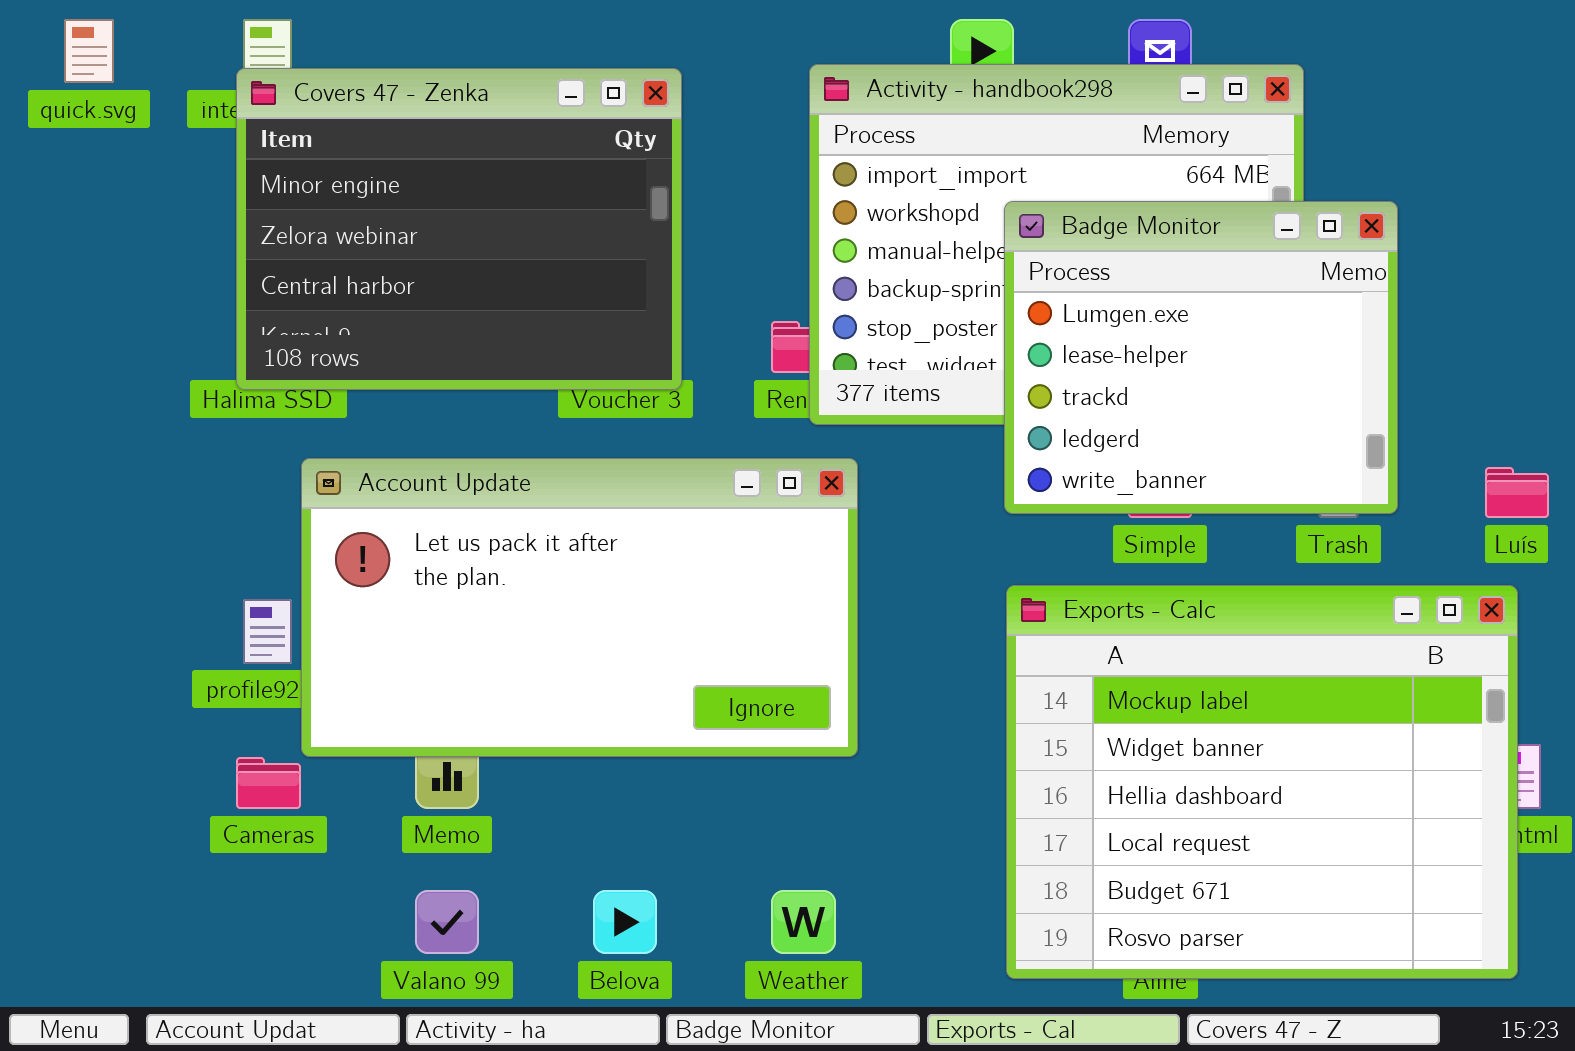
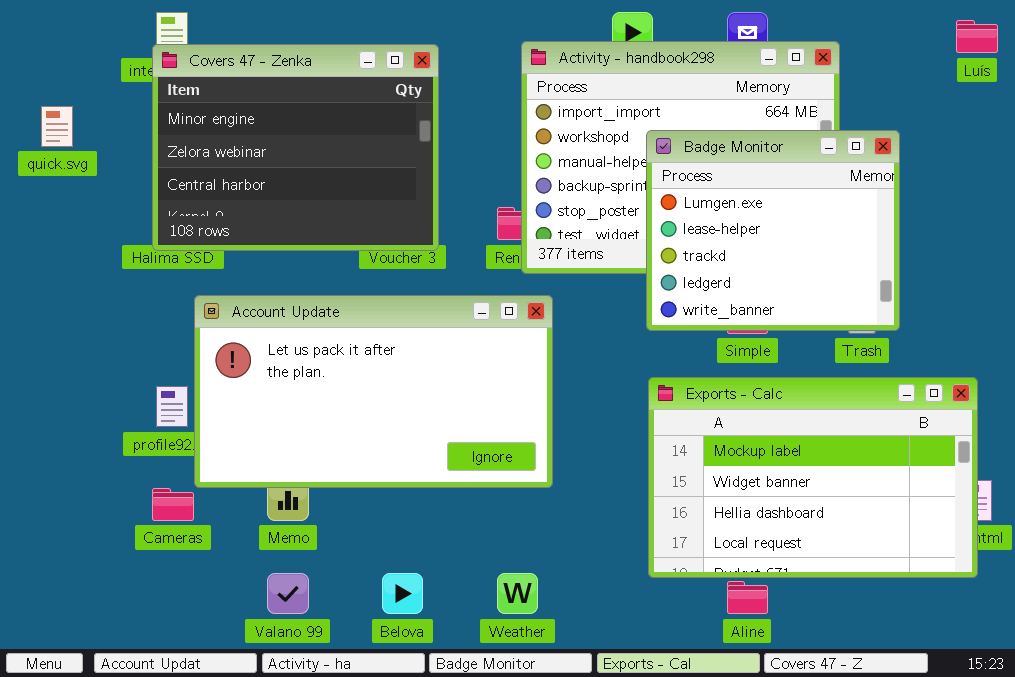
quick.svg: [64,19,114,83] -> [41,106,73,147], moved
Luís: [1485,467,1549,518] -> [956,20,998,53], moved
Exports - Calc: [1006,585,1518,979] -> [648,377,978,578], resized

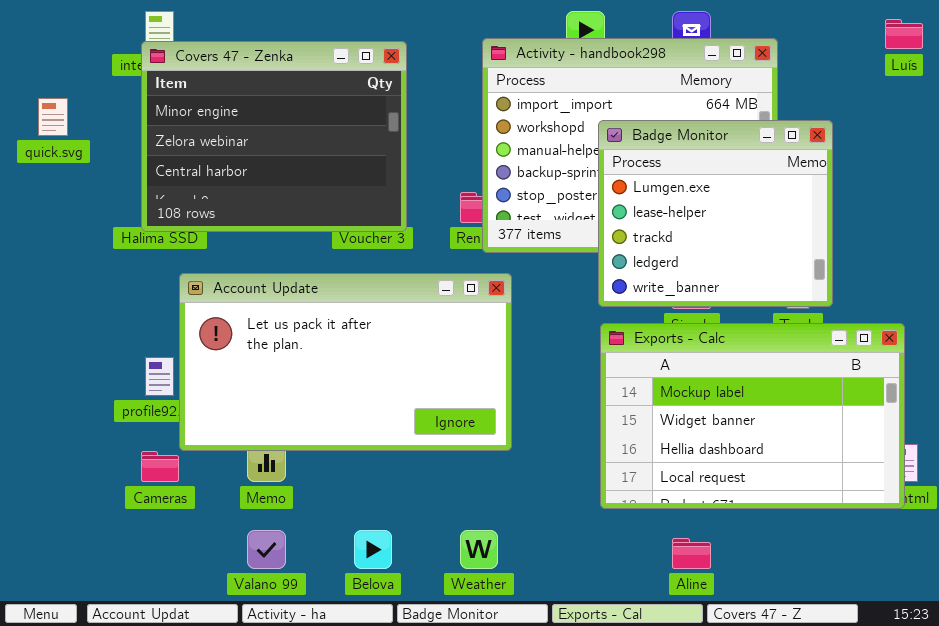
Exports - Calc: [648,377,978,578] -> [600,323,905,509], moved

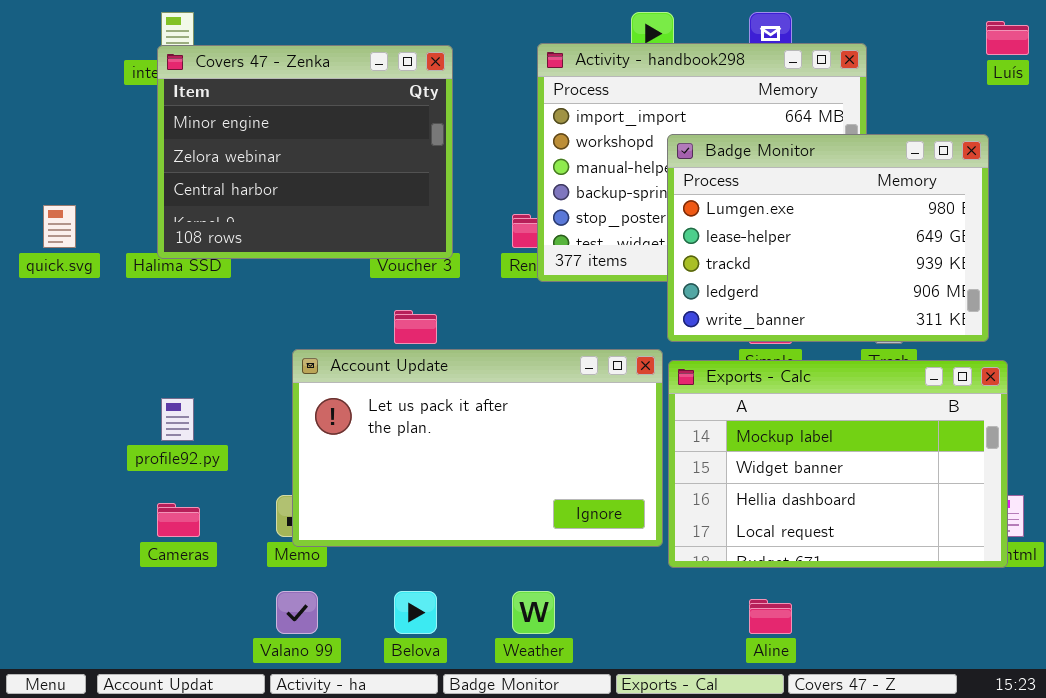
quick.svg: [38,98,68,136] -> [43,205,76,248], moved
Badge Monitor: [598,120,833,307] -> [667,134,989,342], resized
Account Update: [179,273,512,451] -> [292,349,663,547], moved

